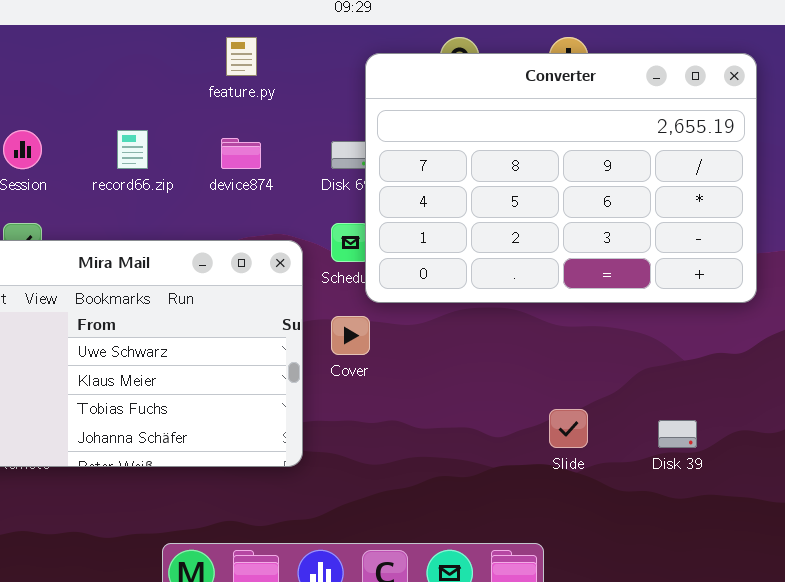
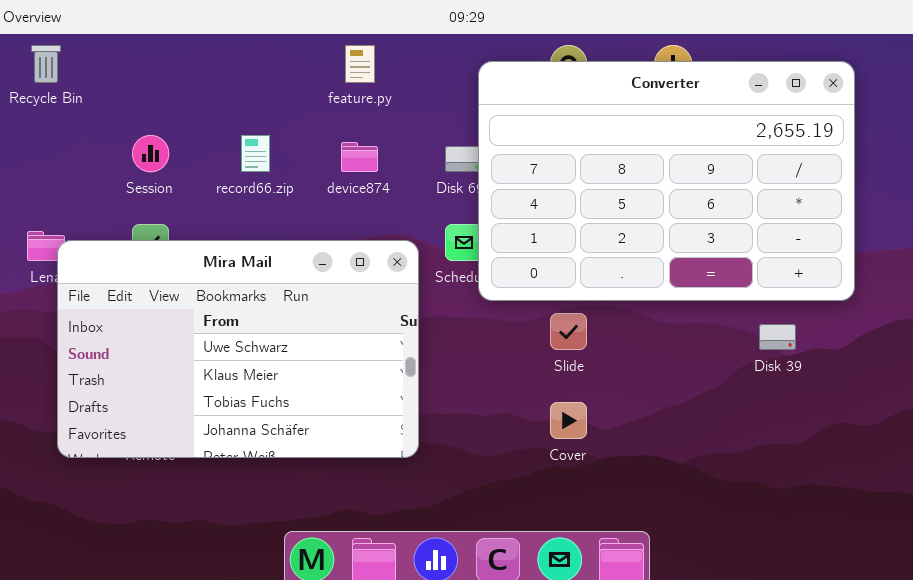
Cover: [331,316,370,355] -> [550,402,587,439], moved
Slide: [549,409,588,448] -> [550,313,587,350], moved
Disk 39: [658,420,697,448] -> [759,324,796,350], moved

